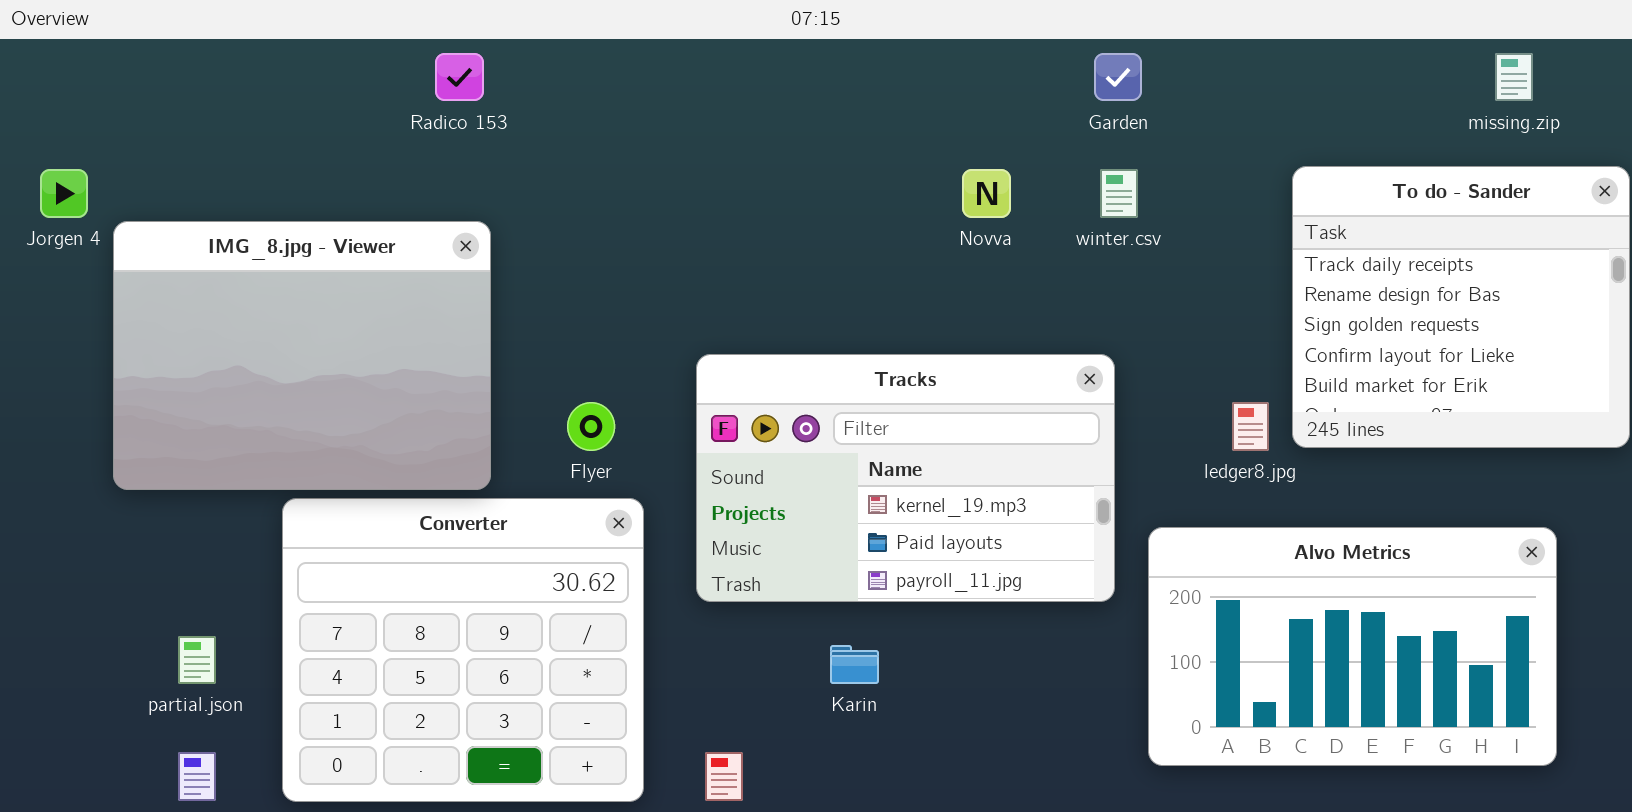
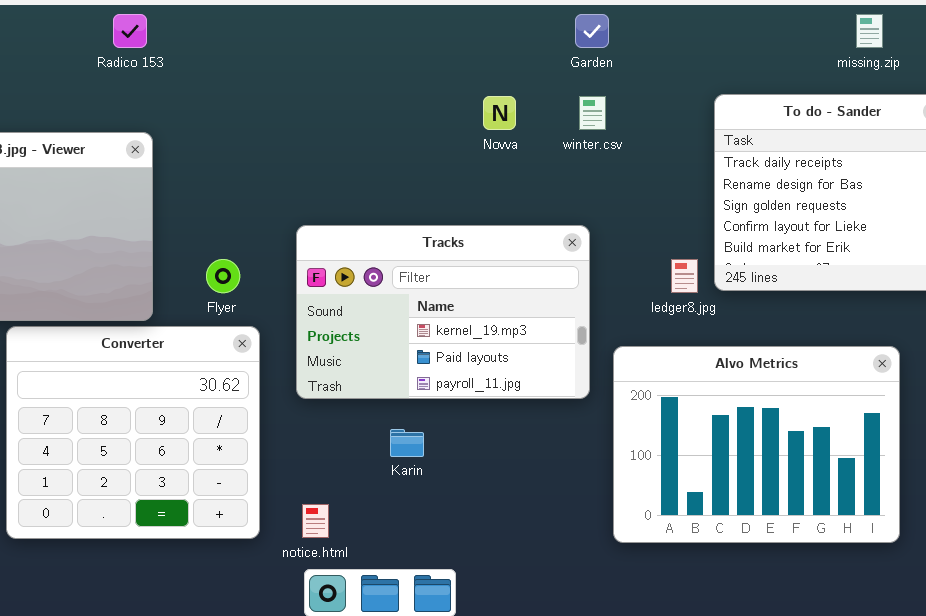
Alvo Metrics: [1148,527,1557,766] -> [613,346,900,543], resized

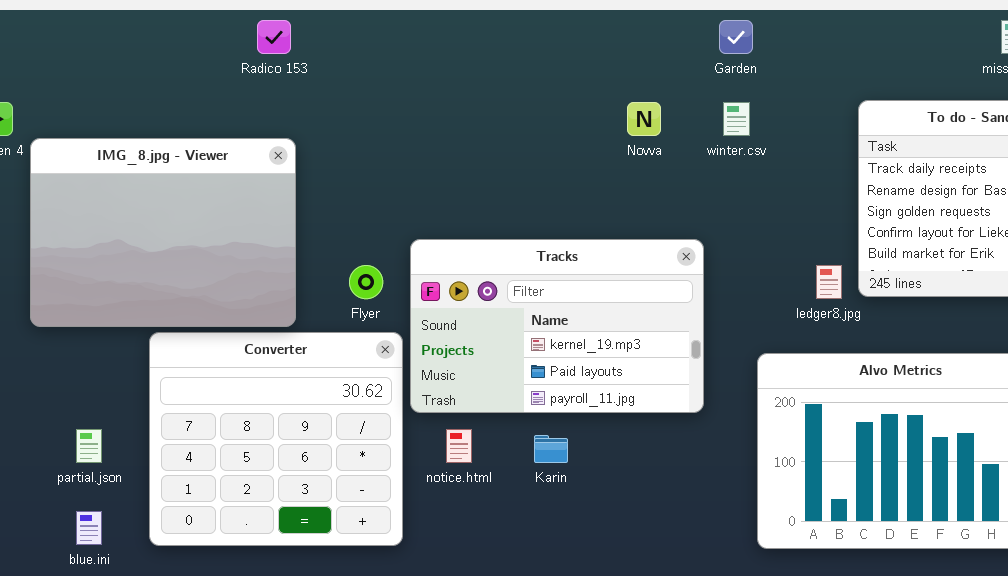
Tracks: [296,225,590,399] -> [410,239,704,413], moved
notice.html: [302,504,329,538] -> [446,429,472,463], moved

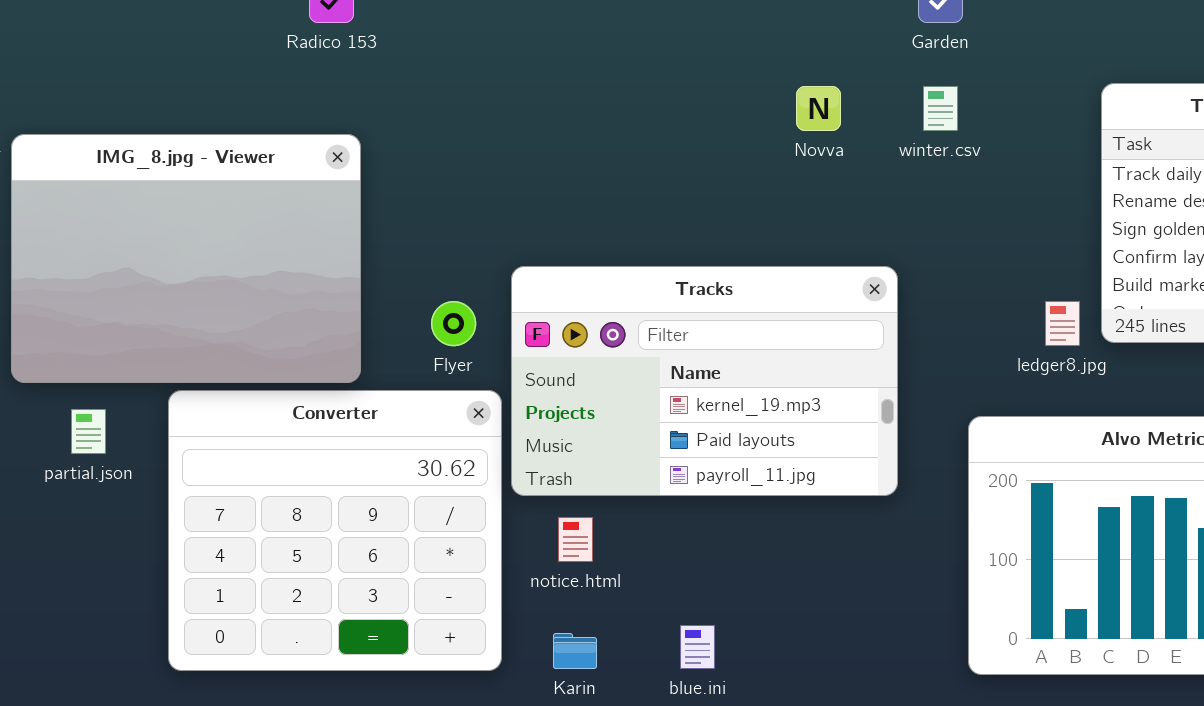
partial.json: [76,429,102,463] -> [71,409,106,454], moved
Karin: [534,435,568,463] -> [553,633,597,669], moved
blue.ini: [76,511,102,545] -> [680,625,715,669], moved

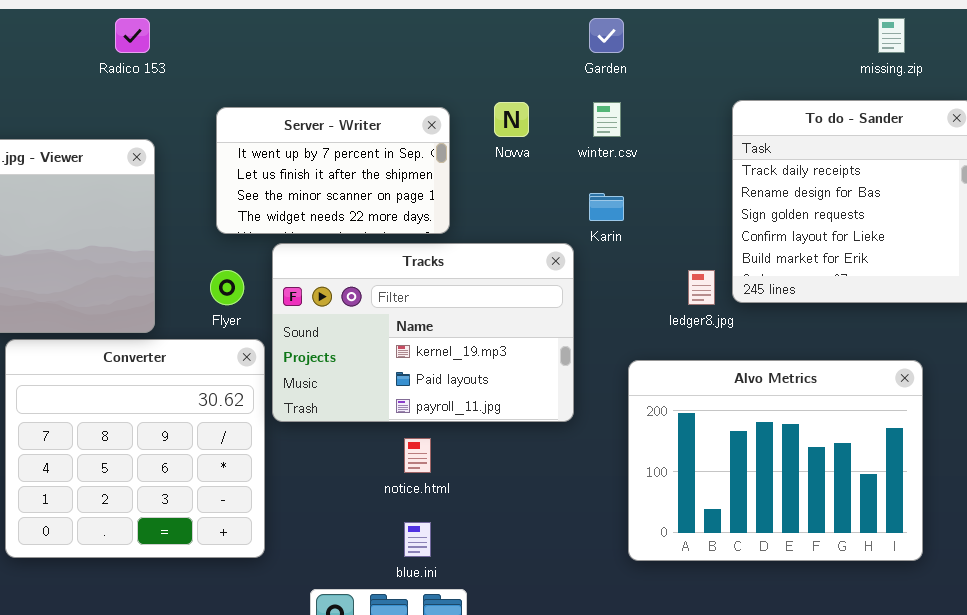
Server - Writer: none -> [216,107,450,234], opened
notice.html: [558,517,593,562] -> [404,438,431,473], moved
Karin: [553,633,597,669] -> [589,193,624,221], moved

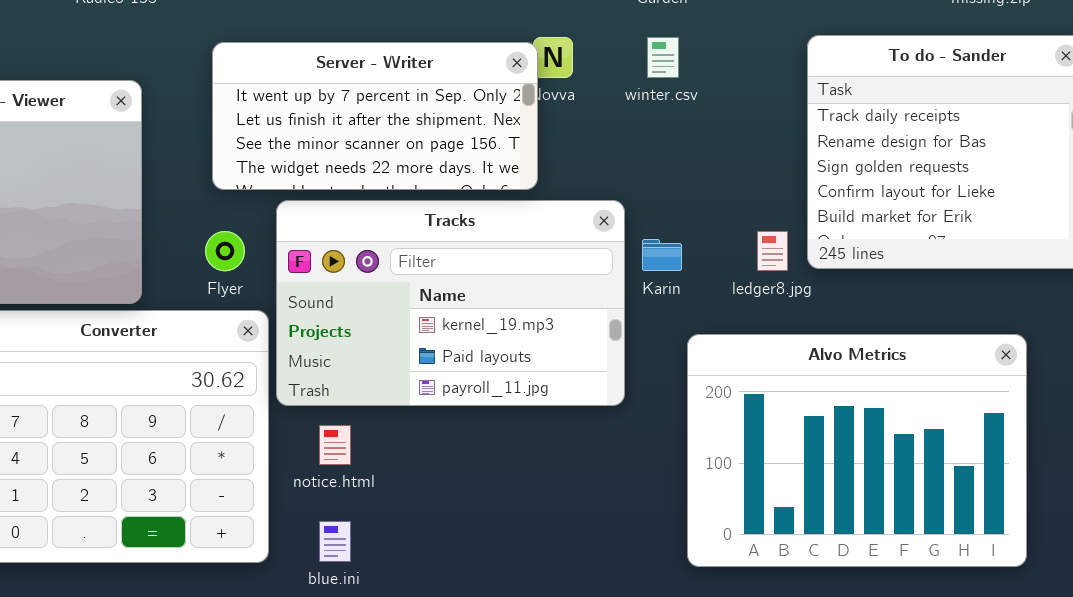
Server - Writer: [216,107,450,234] -> [212,42,538,190], resized
Karin: [589,193,624,221] -> [642,239,682,271], moved
notice.html: [404,438,431,473] -> [319,425,351,465], moved
blue.ini: [404,522,431,557] -> [319,521,351,562], moved

